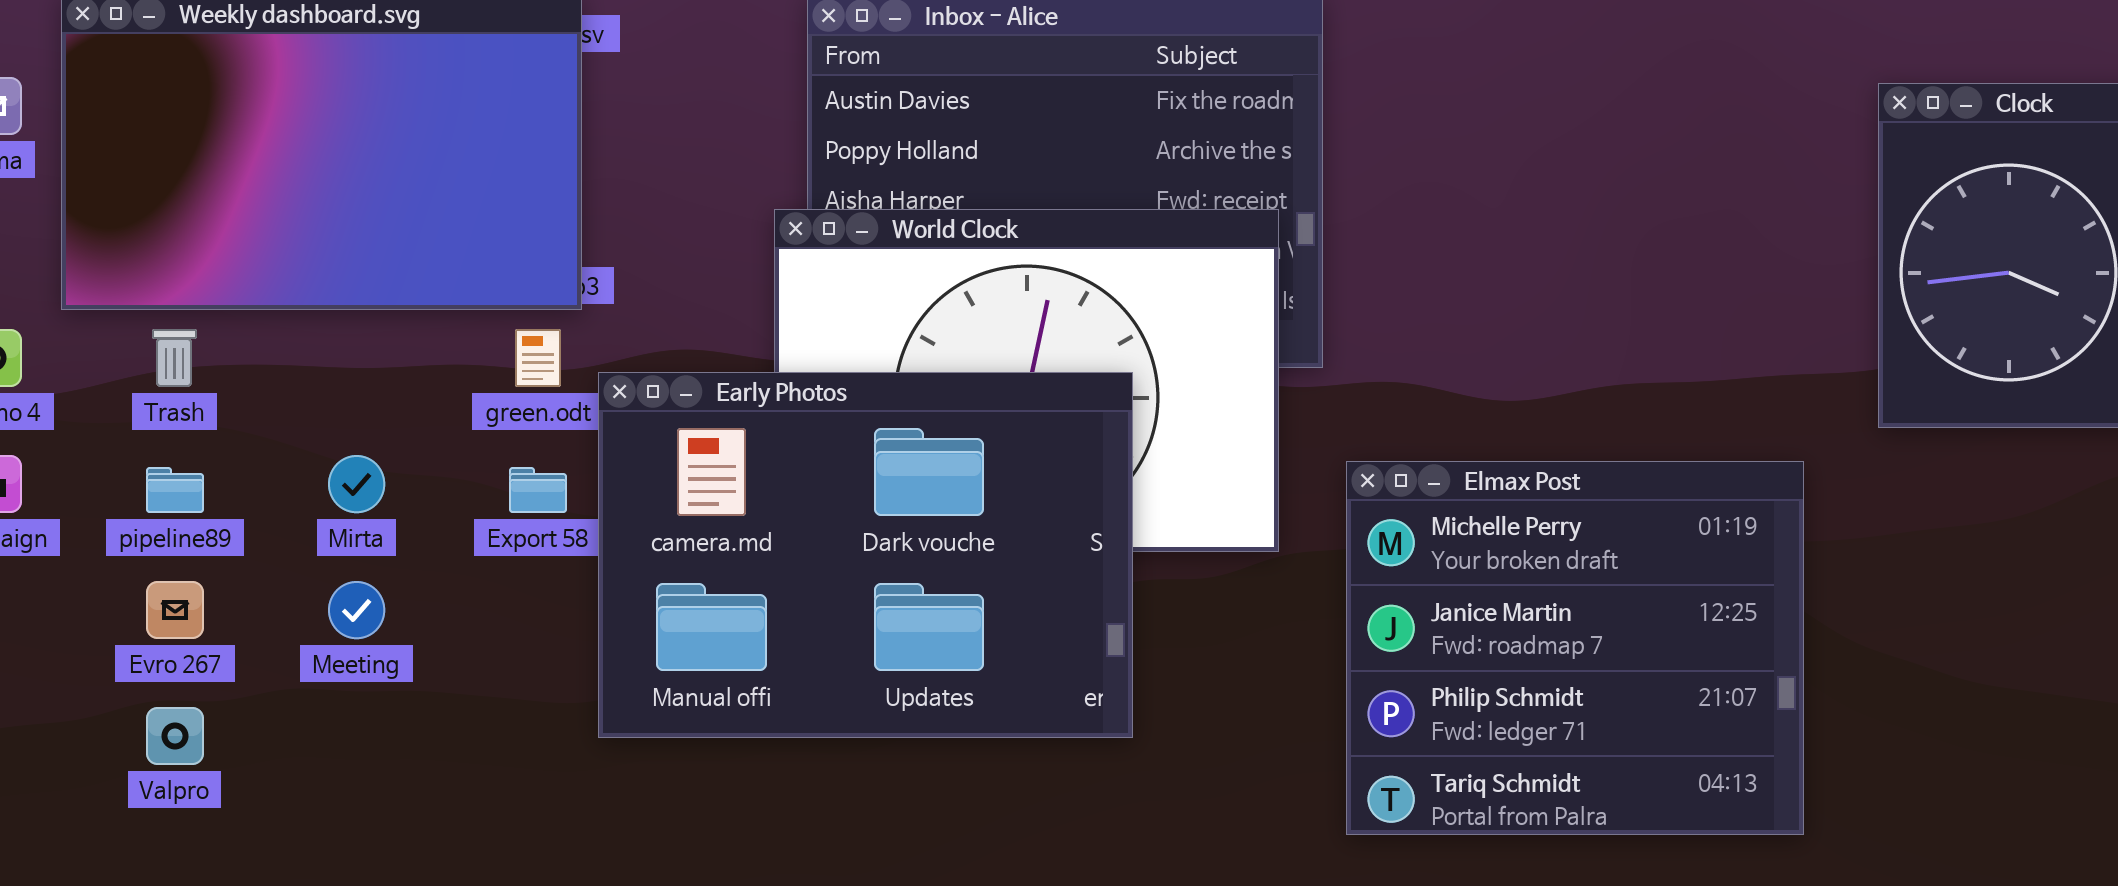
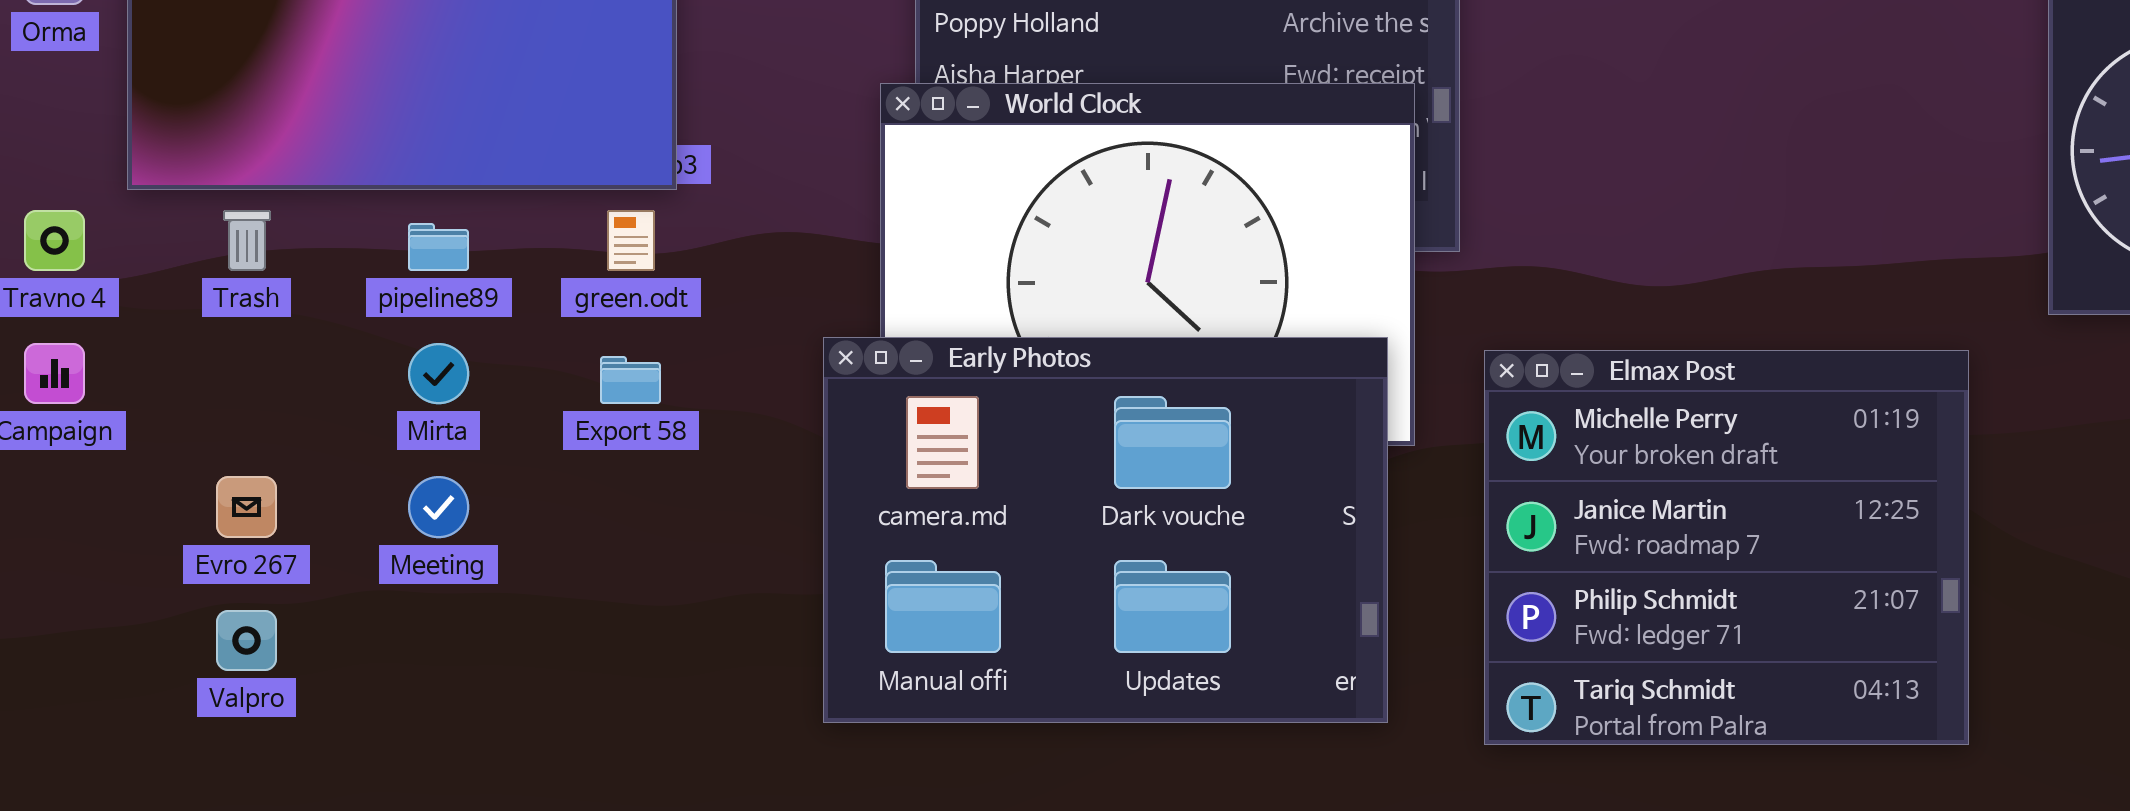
Early Photos: [598,372,1133,738] -> [823,337,1388,723], moved
pipeline89: [146,467,204,513] -> [408,223,469,271], moved

